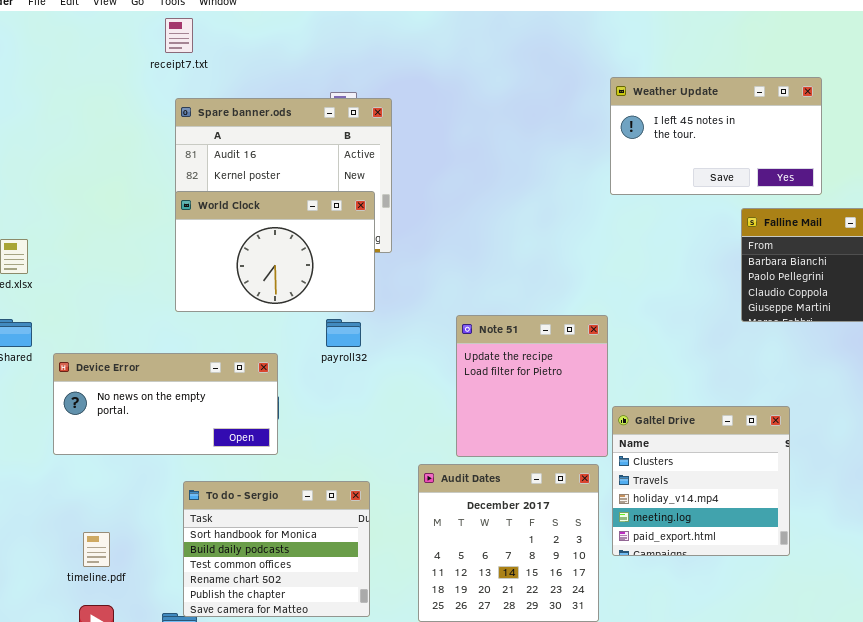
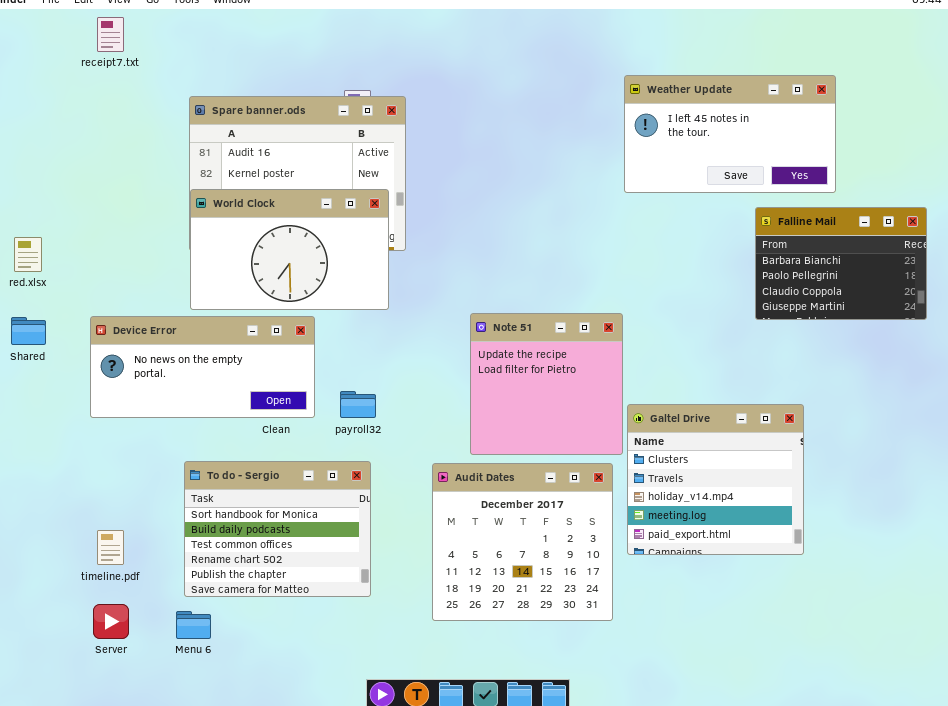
receipt7.txt: [165,18,193,53] -> [97,17,124,52], moved
payroll32: [326,319,361,347] -> [340,391,376,418], moved
Device Error: [53,353,278,455] -> [90,316,315,418], moved
To do - Sergio: [183,481,370,617] -> [184,461,371,597], moved

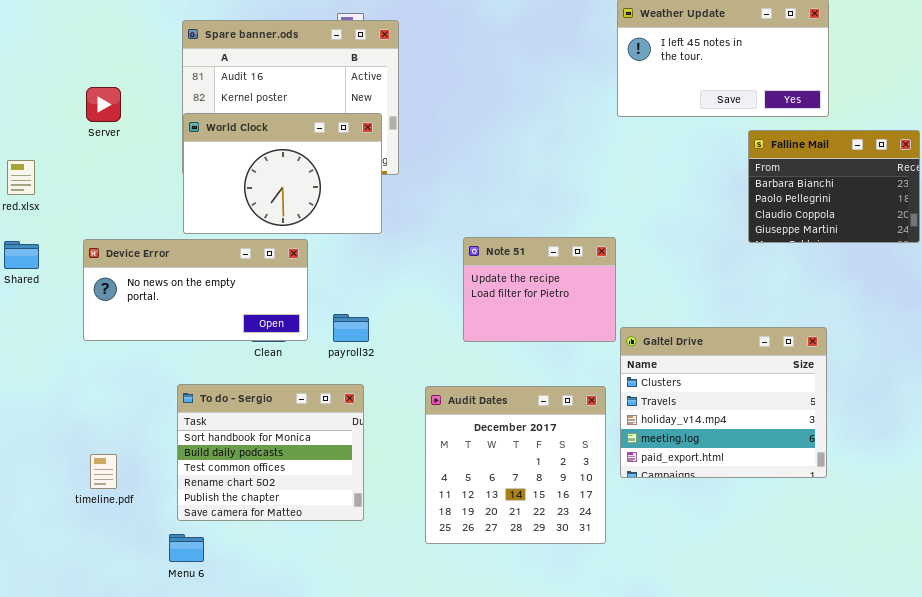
Note 51: [470,313,623,455] -> [463,237,616,342], resized
Galtel Drive: [627,404,804,555] -> [620,327,827,478], resized
Server: [93,604,129,639] -> [86,87,121,122], moved

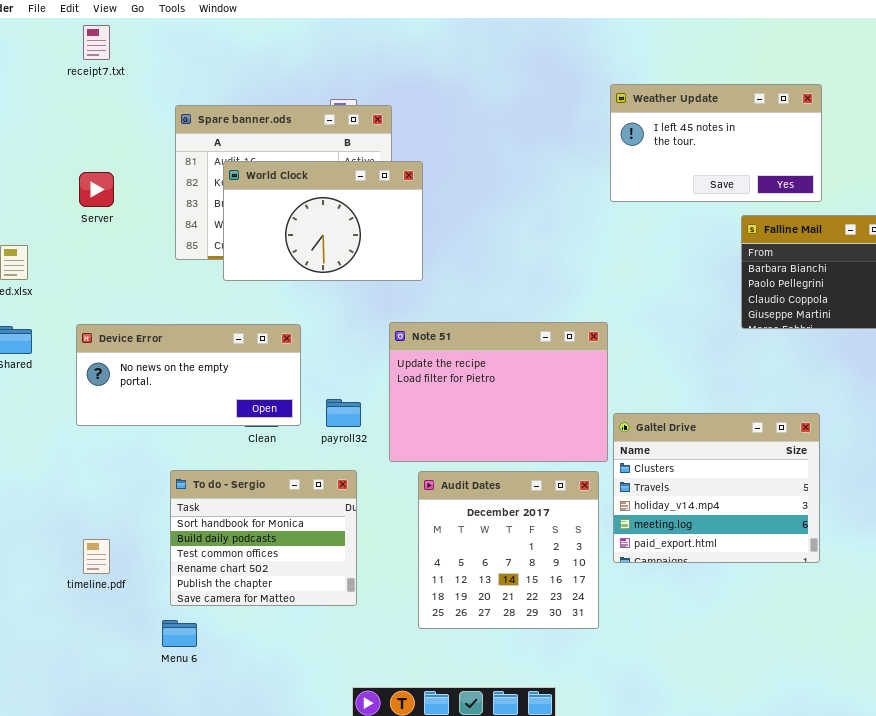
World Clock: [183,113,382,234] -> [223,161,423,281], moved
Note 51: [463,237,616,342] -> [389,322,608,462], resized

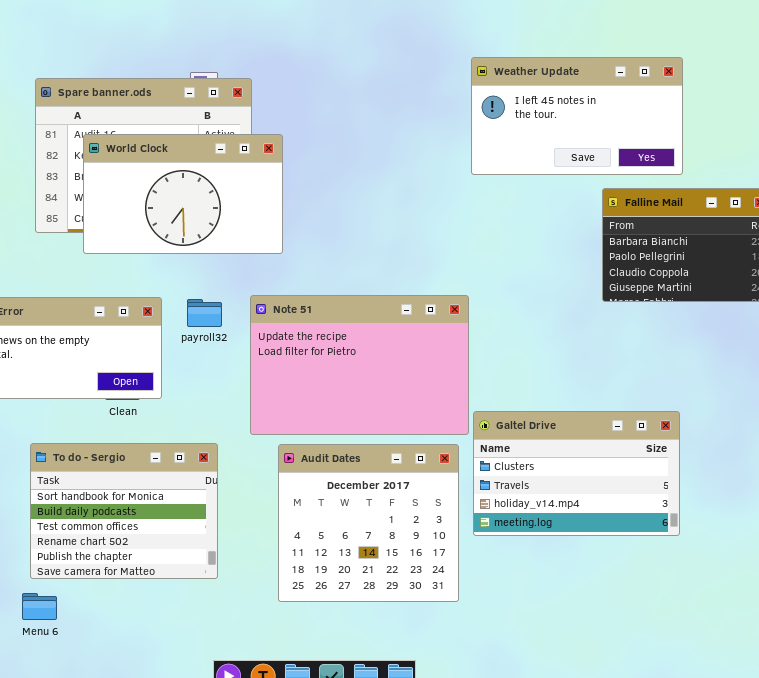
payroll32: [326,399,361,427] -> [187,299,222,327], moved
Galtel Drive: [613,413,820,563] -> [473,411,680,536], resized

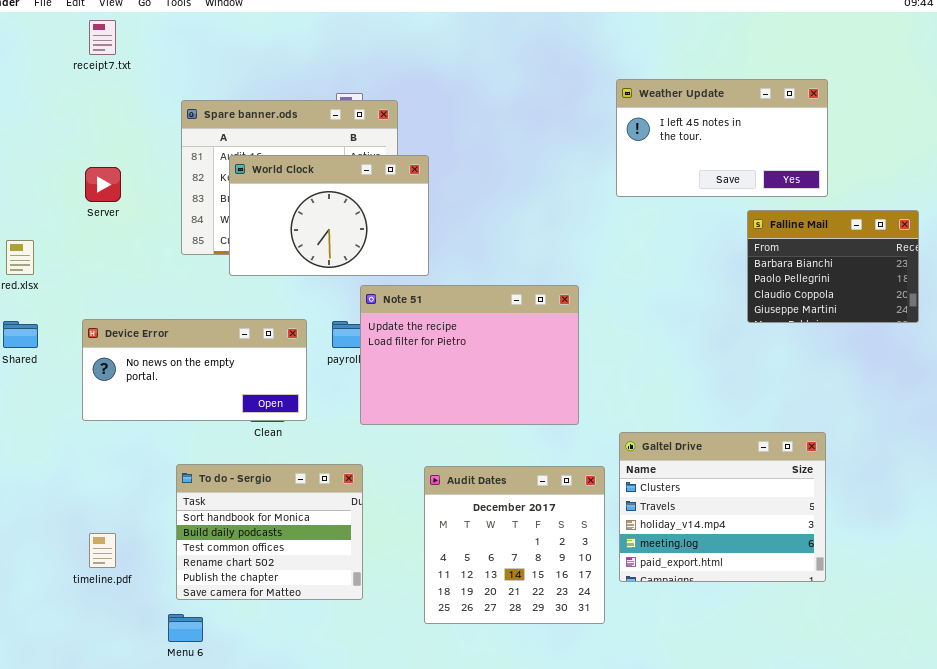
Note 51: [250,295,469,435] -> [360,285,579,425], moved
Galtel Drive: [473,411,680,536] -> [619,432,826,582], resized

